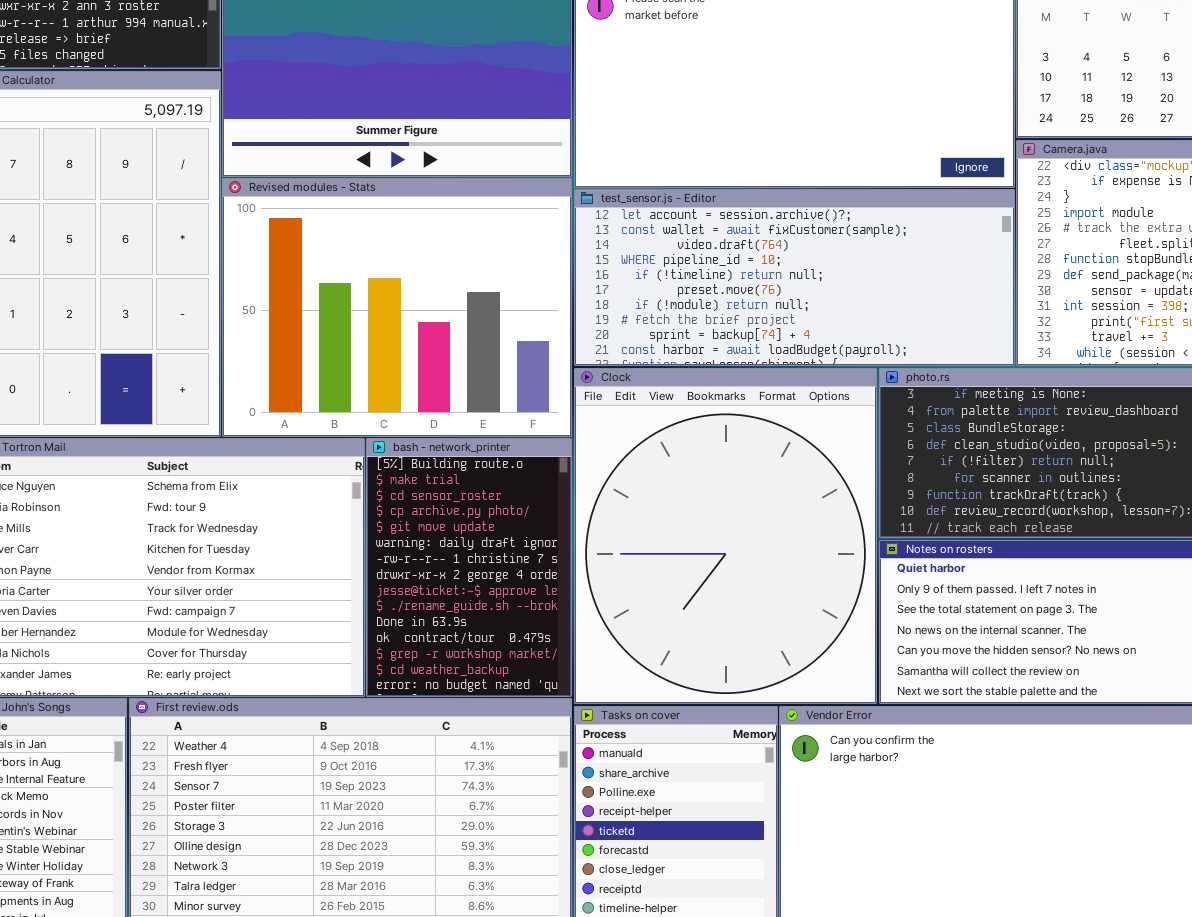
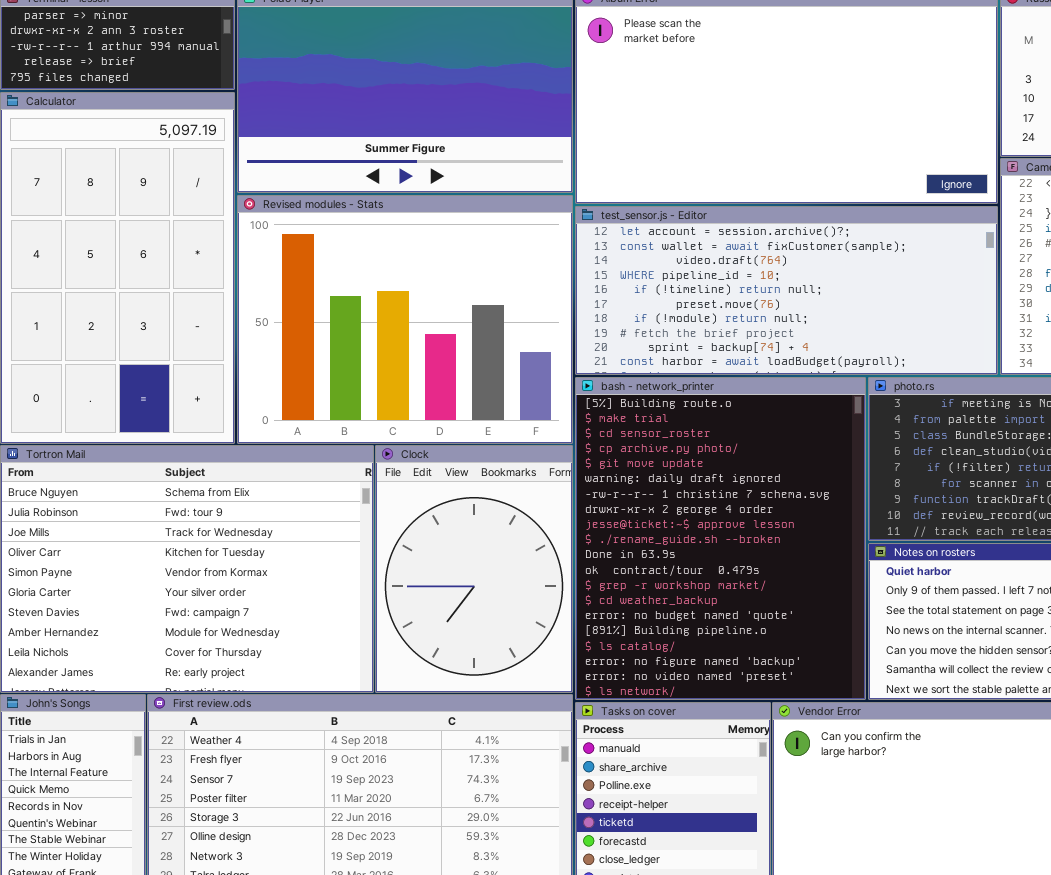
Clock: [574,368,877,704] -> [375,445,573,693], moved, resized
bash - network_printer: [366,438,572,697] -> [575,377,866,700], moved, resized

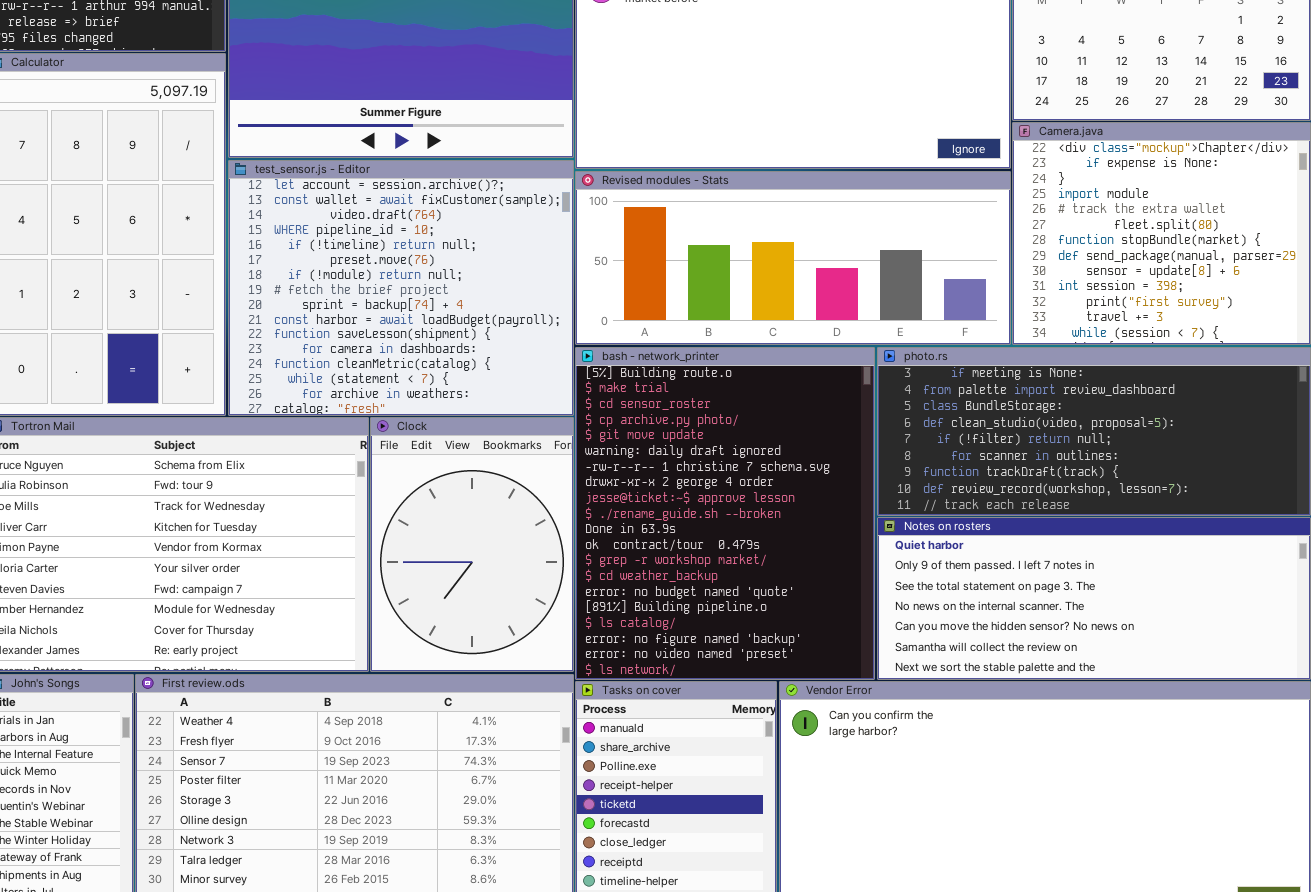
Revised modules - Stats: [237,195,573,444] -> [575,171,1011,345], moved, resized
test_sensor.js - Editor: [575,206,998,375] -> [228,160,574,416], moved, resized

